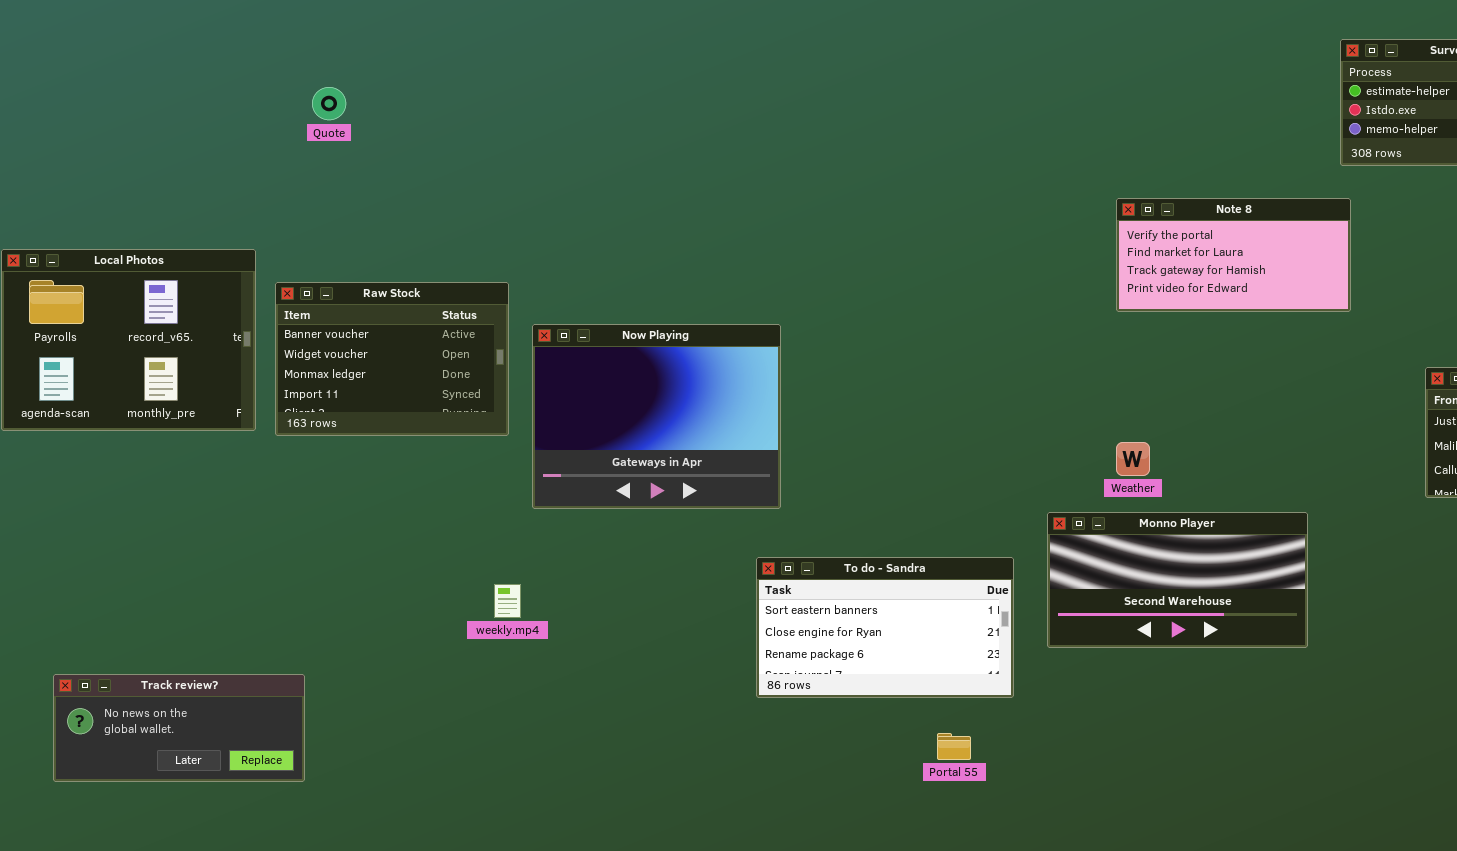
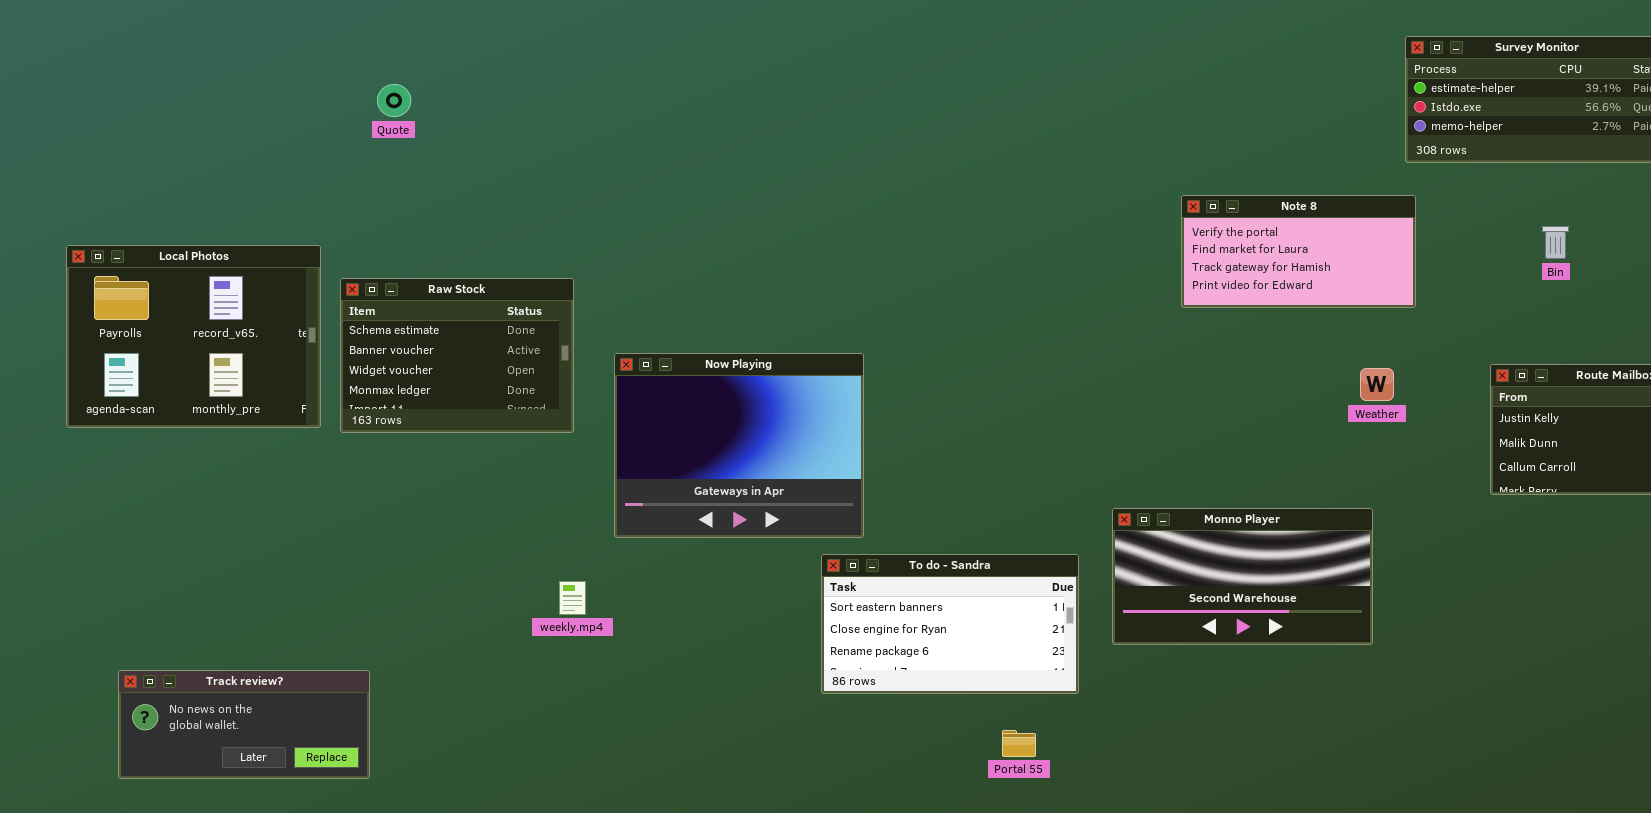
Raw Stock: [275,282,509,436] -> [340,278,574,433], scrolled up 1 row
Now Playing: [532,324,781,509] -> [614,353,864,538], moved
Weather: [1116,442,1150,476] -> [1360,368,1394,401], moved

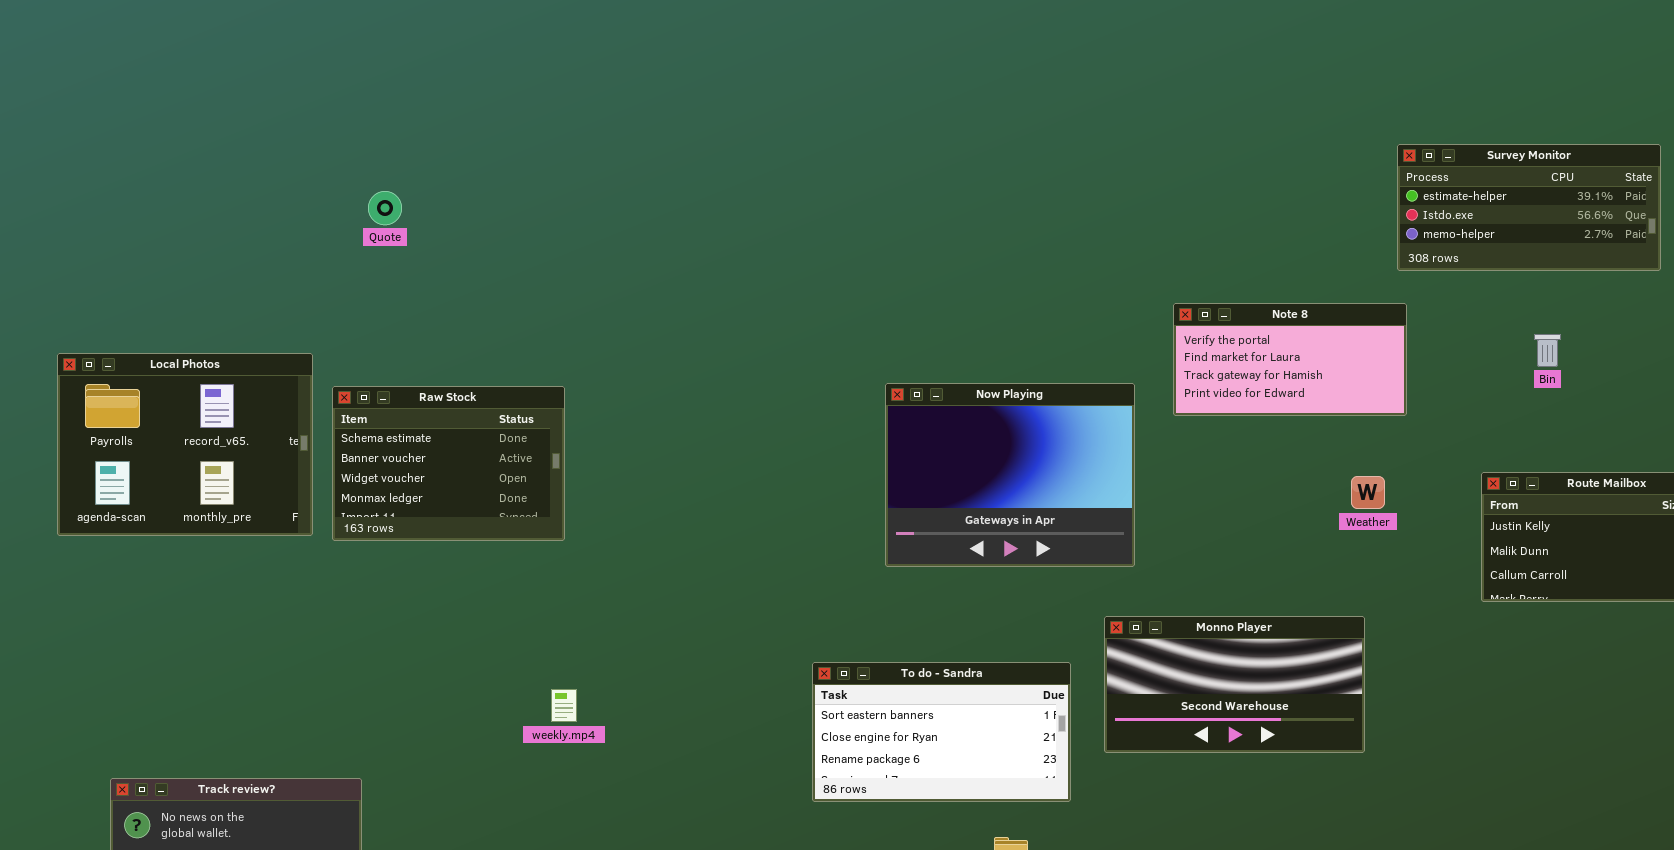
Now Playing: [614,353,864,538] -> [885,383,1135,567], moved

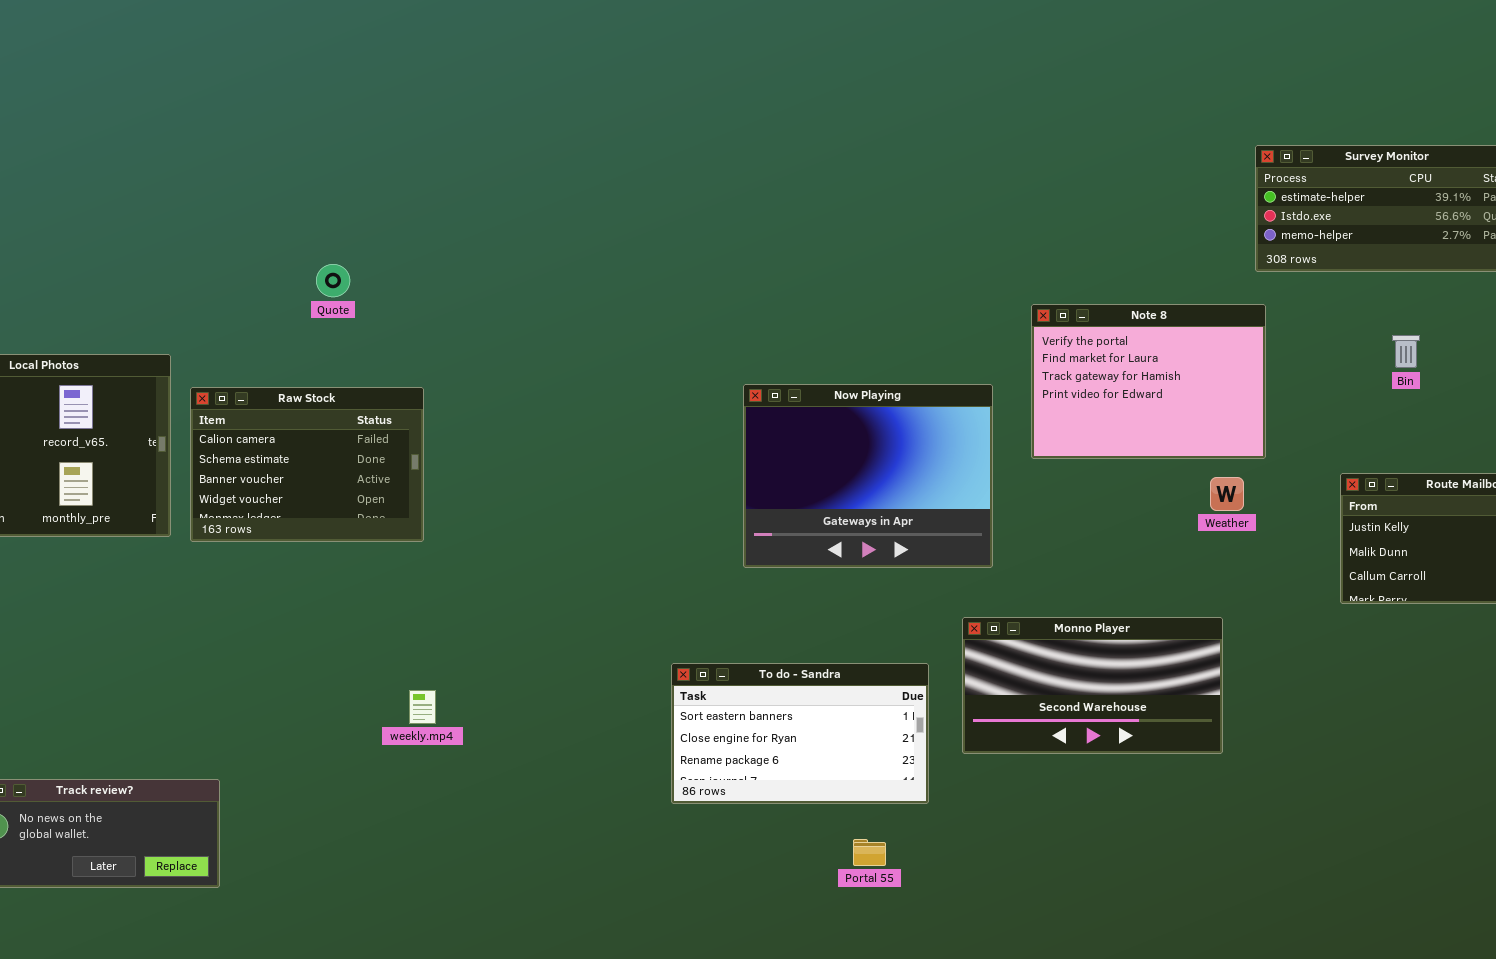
Quote: [368,191,402,225] -> [316,264,350,297], moved
Note 8: [1173,303,1407,416] -> [1031,304,1266,459], resized
Raw Stock: [332,386,565,541] -> [190,387,424,542], scrolled up 1 row

